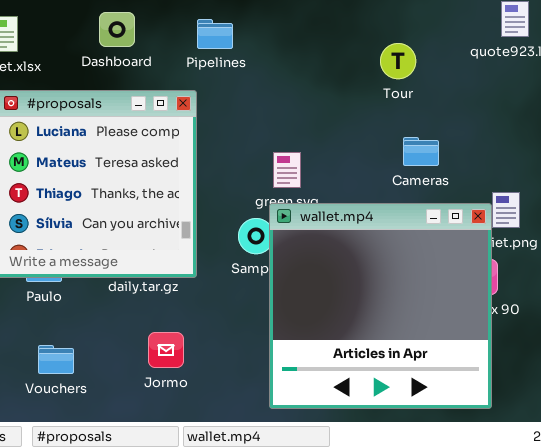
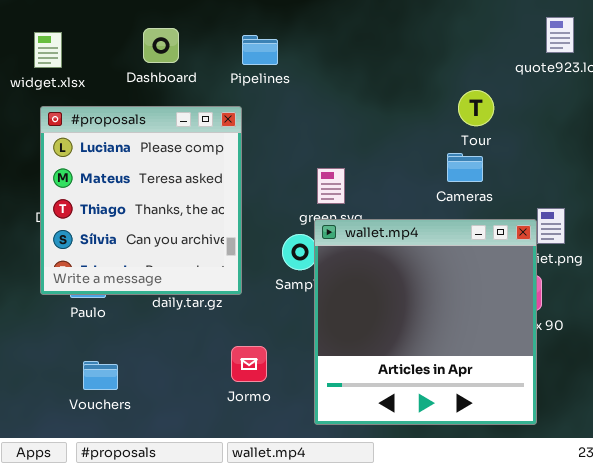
Tour: [380,43,416,79] -> [458,90,494,126], moved
Jormo: [148,332,184,368] -> [231,346,267,382], moved

